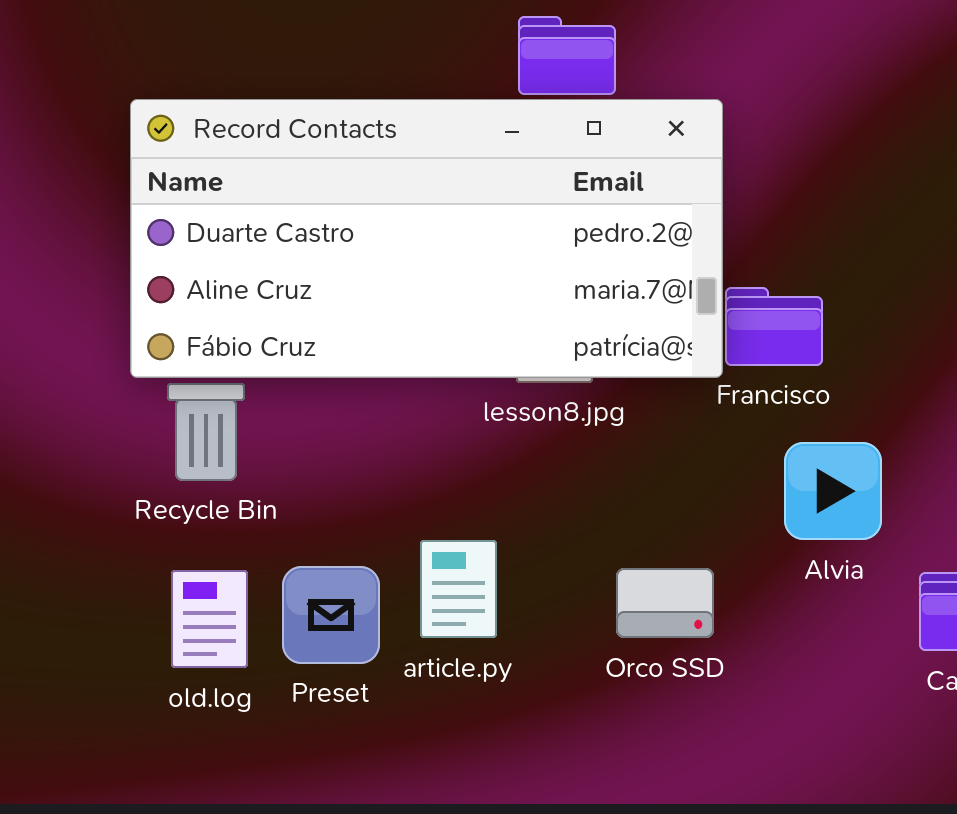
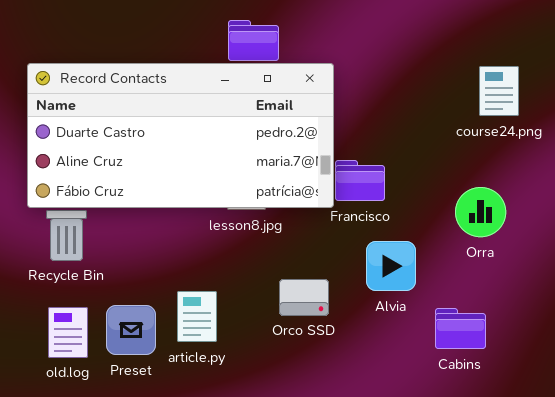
Orco SSD: [616,568,714,638] -> [279,279,329,316], moved

